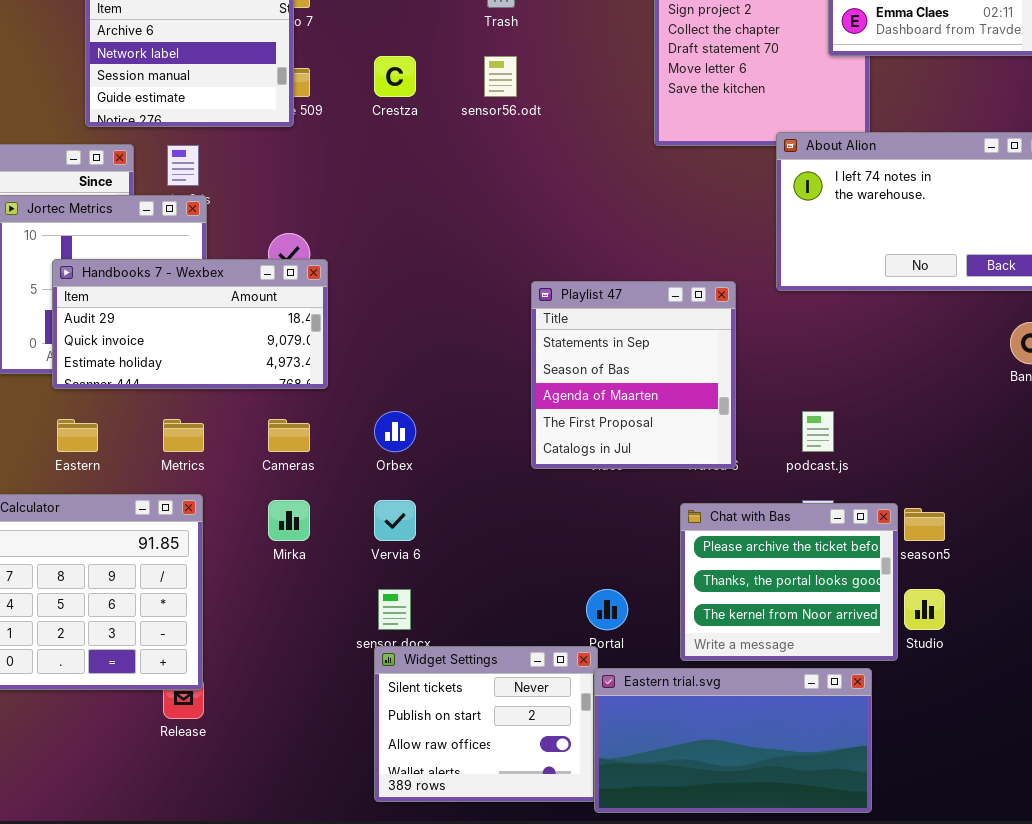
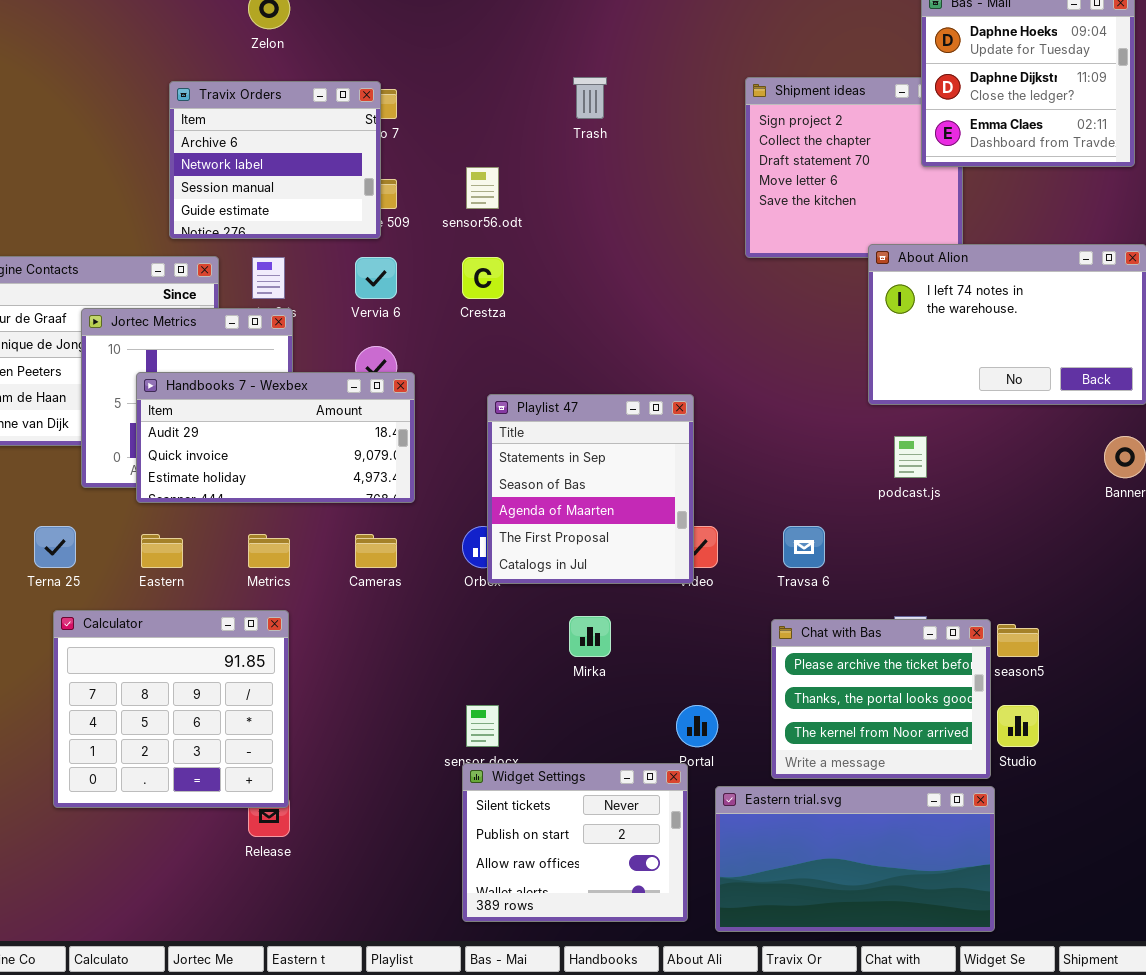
Crestza: [374,56,416,97] -> [462,257,504,299], moved
sensor56.odt: [484,56,517,97] -> [466,167,499,209], moved
Playlist 47: [531,281,736,469] -> [487,394,694,584], moved
podcast.js: [802,411,834,452] -> [894,436,927,478], moved
Mirka: [268,500,310,541] -> [569,616,611,657], moved
Vervia 6: [374,500,416,541] -> [355,257,397,299], moved
Eastern trial.svg: [594,668,872,813] -> [715,786,995,932], moved

